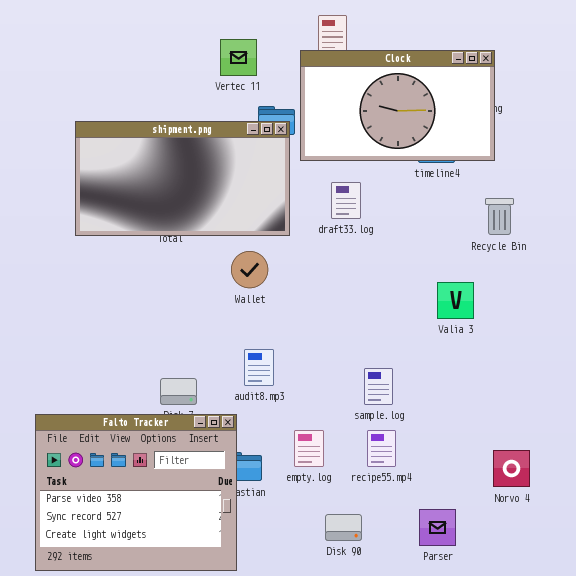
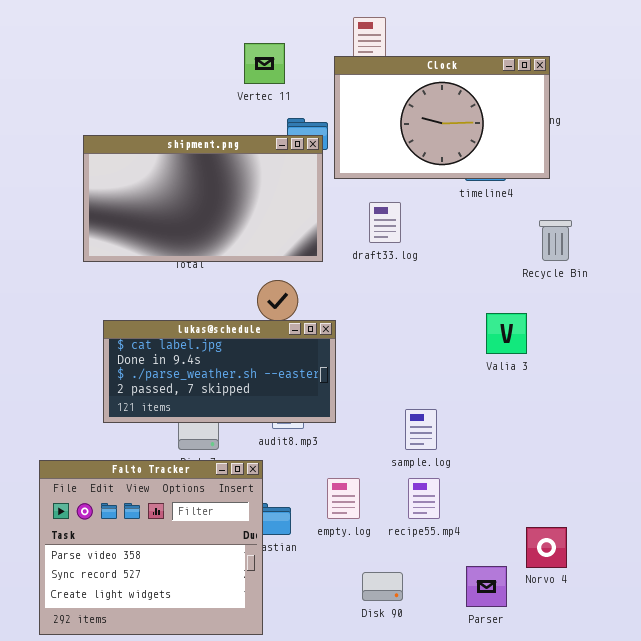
lukas@schedule: none -> [103,320,336,423], opened
Norvo 4: [493,450,530,487] -> [526,527,567,568], moved

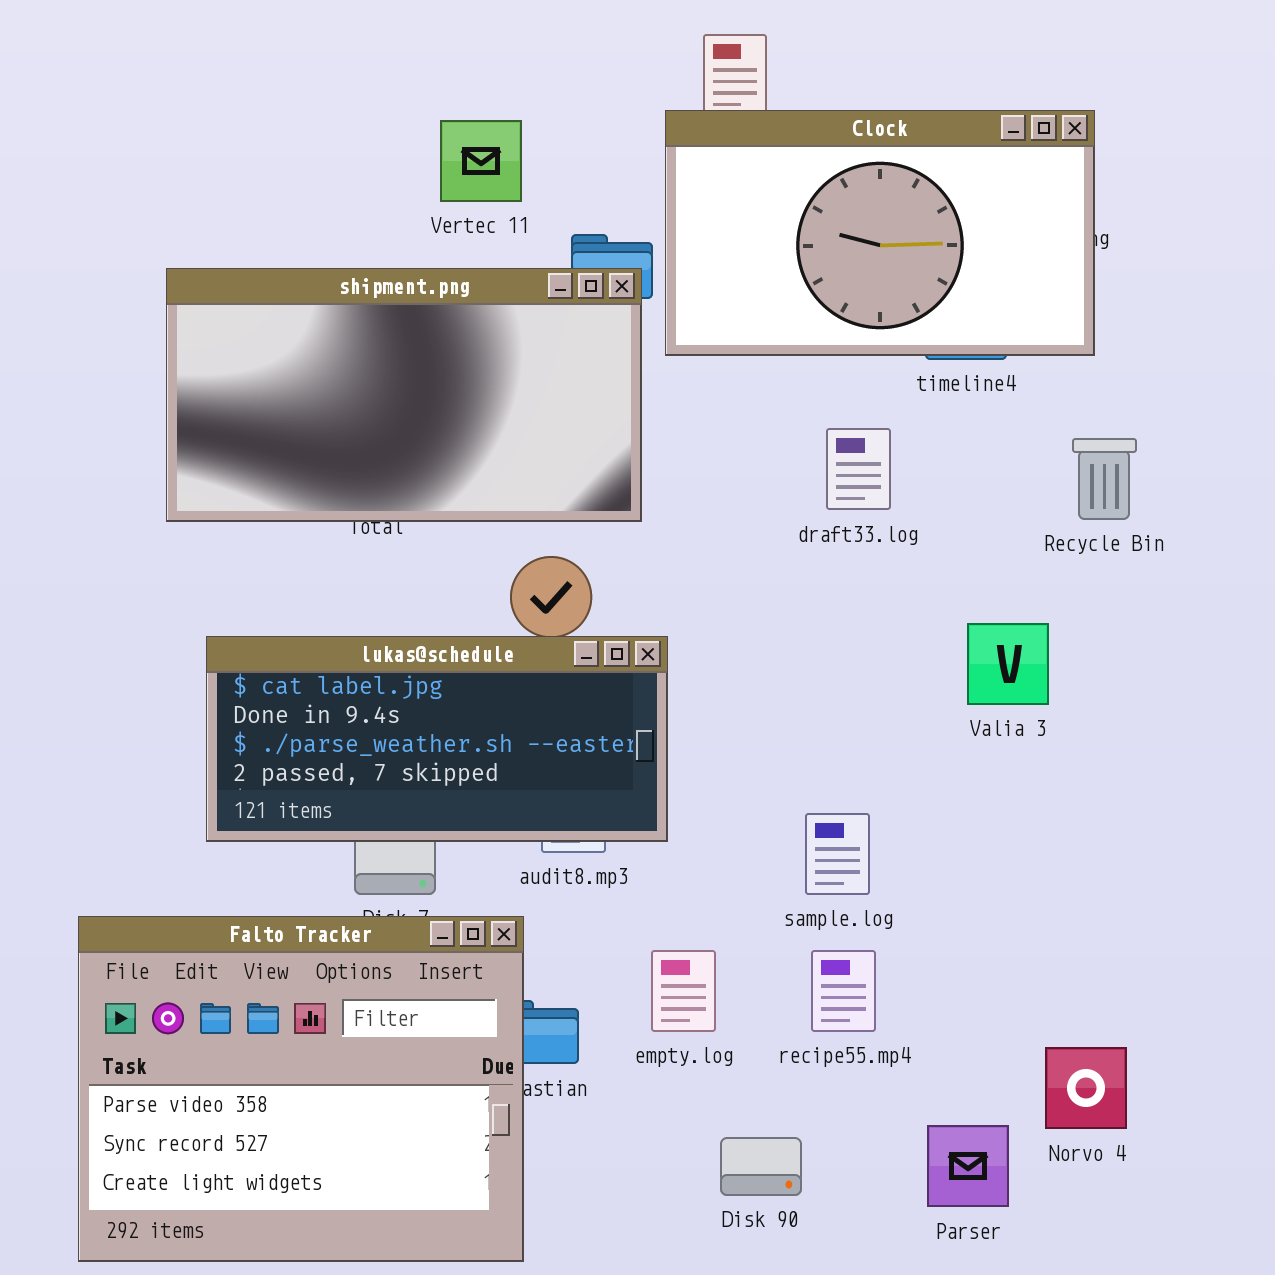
Vertec 11: [244,43,285,84] -> [440,120,522,202], moved
draft33.log: [369,202,401,243] -> [826,428,891,510], moved

